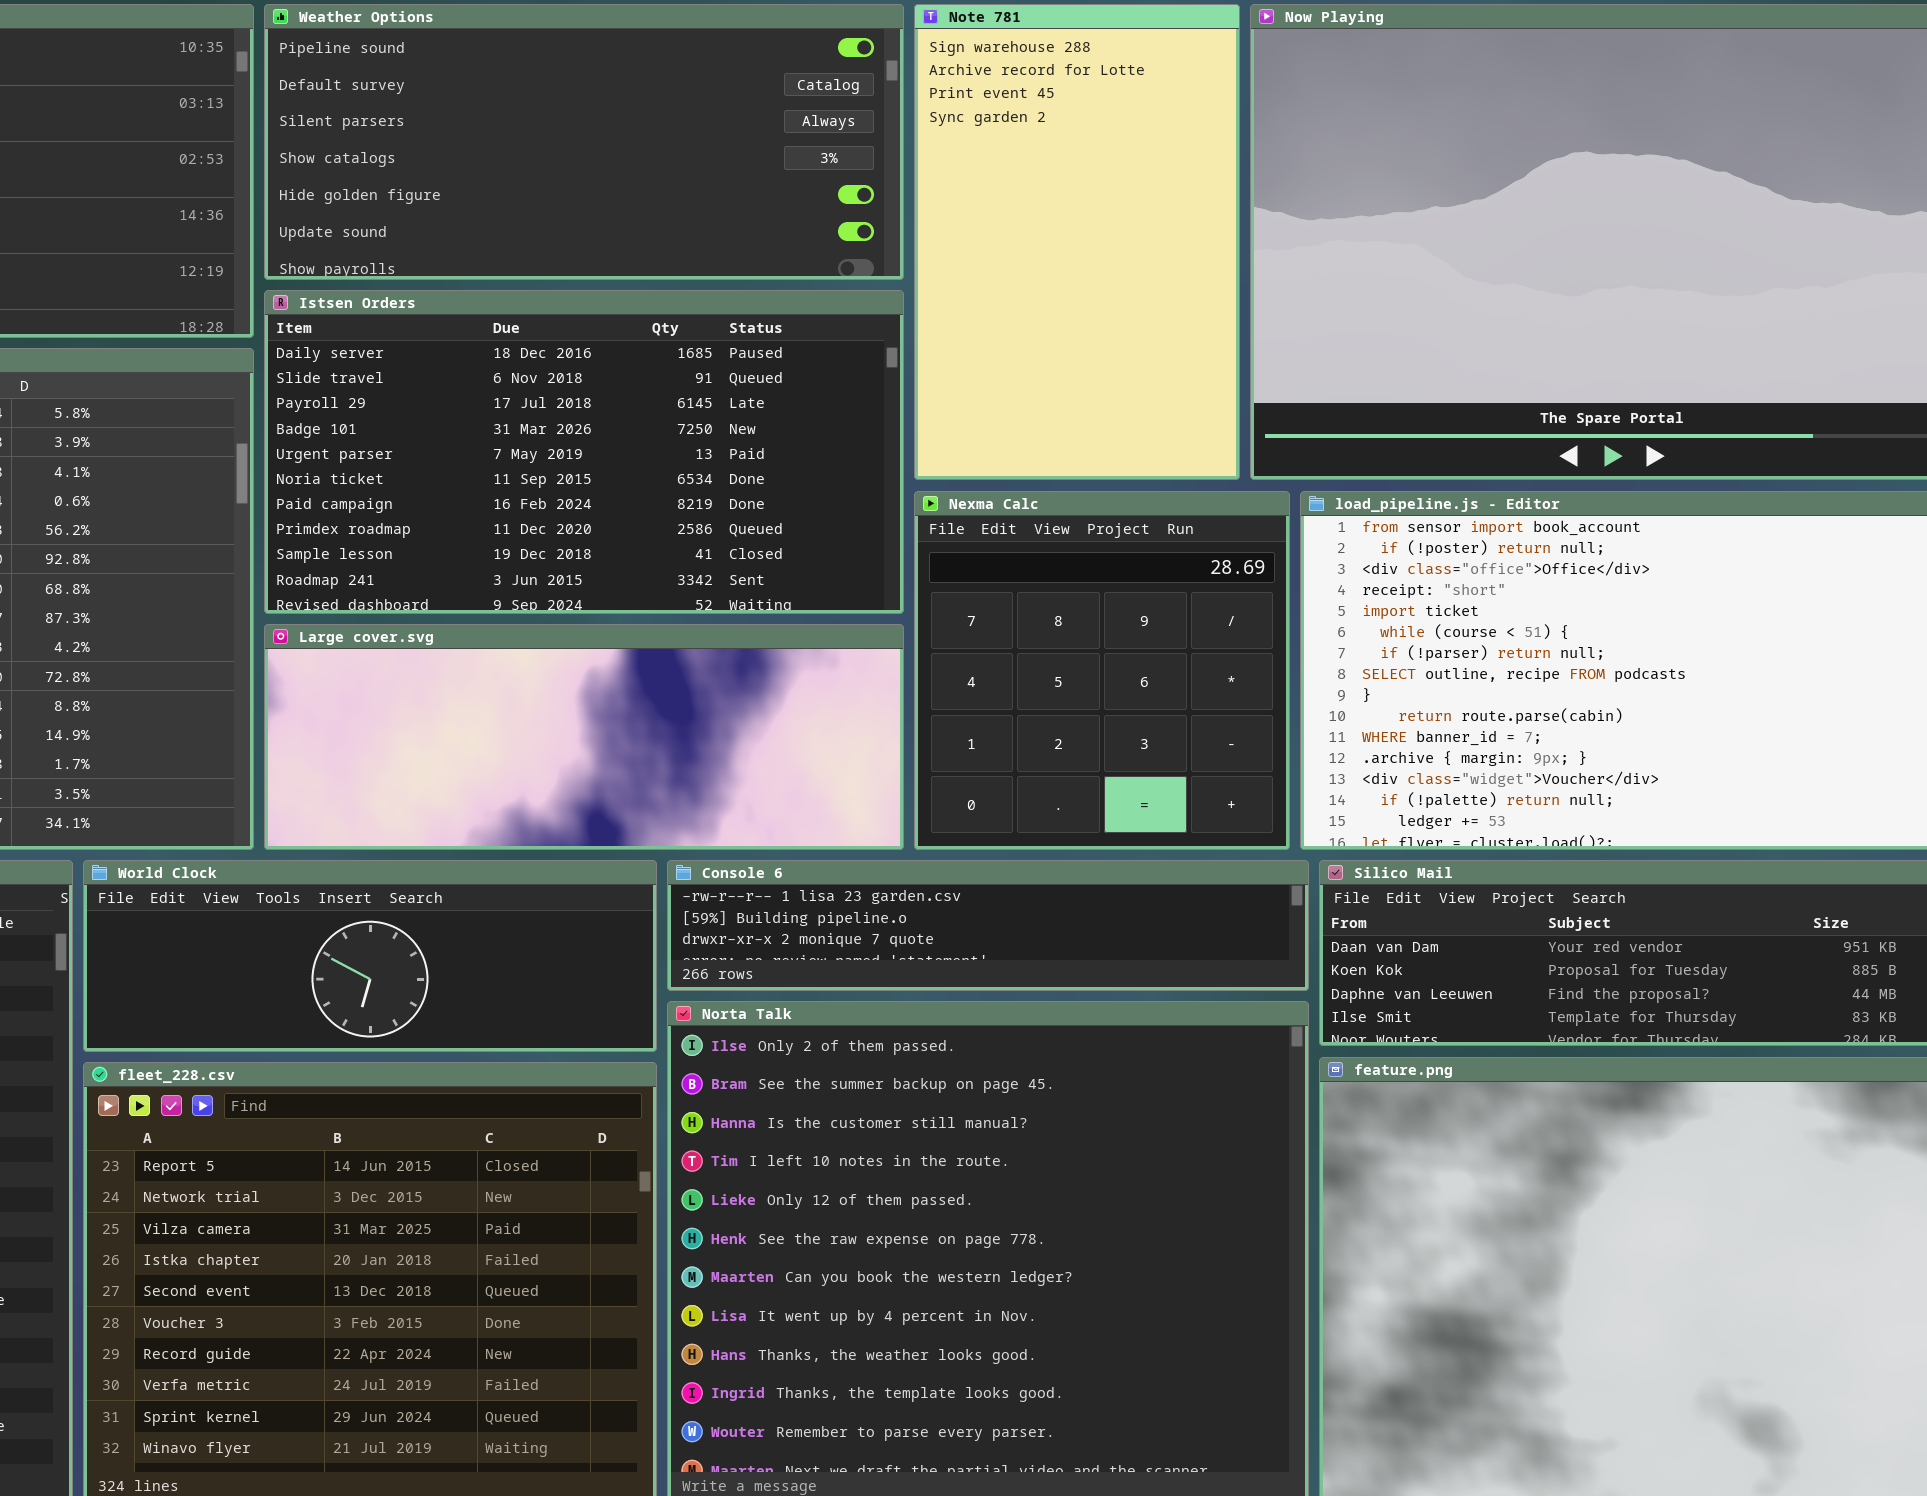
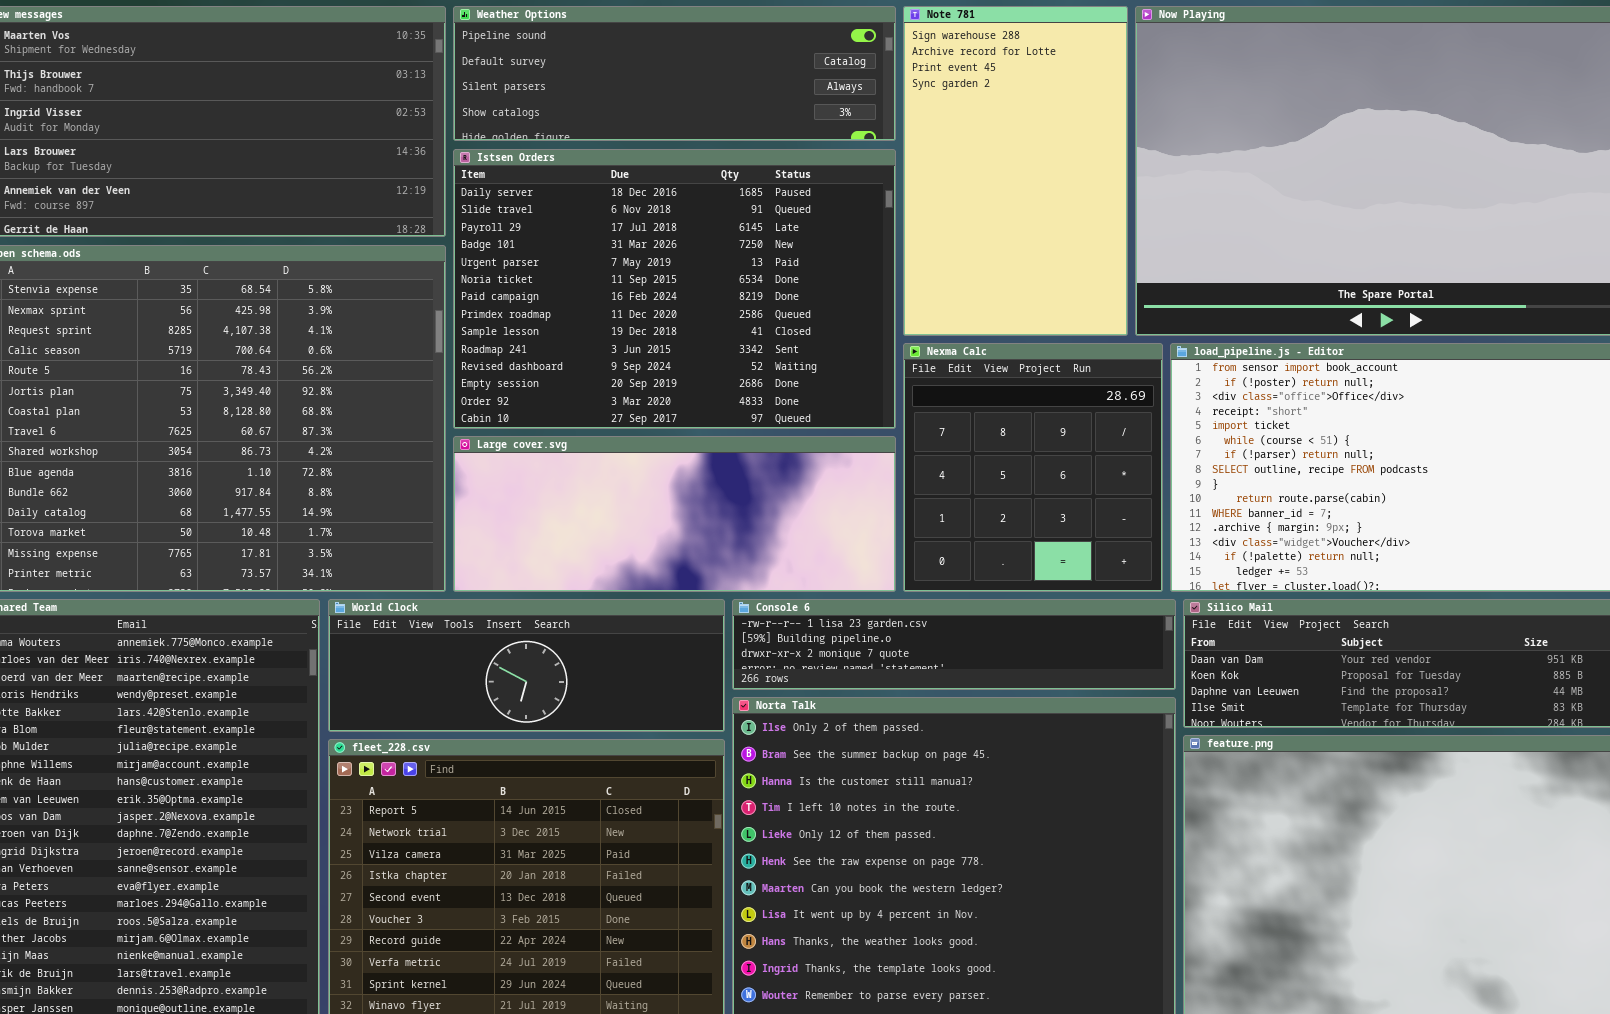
Weather Options: [264,4,904,280] -> [453,6,896,141], resized
Istsen Orders: [264,290,904,614] -> [453,149,896,429], resized

